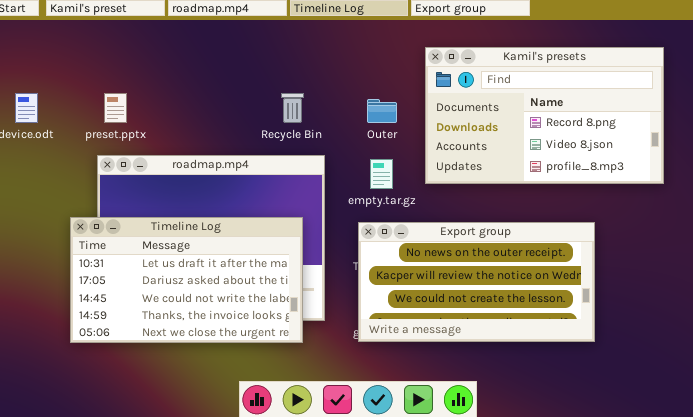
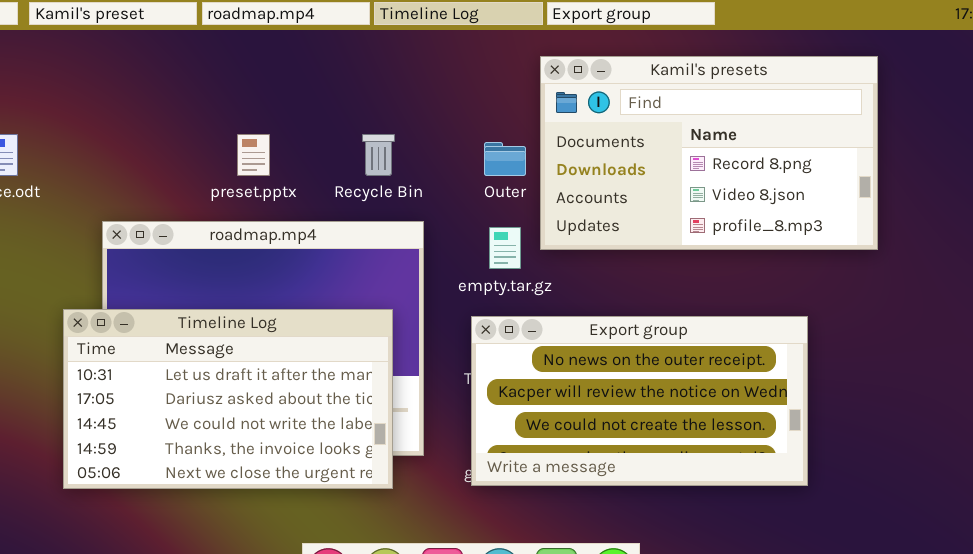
Kamil's presets: [425,47,664,184] -> [540,56,878,250], moved
preset.pptx: [104,93,127,123] -> [237,134,270,176], moved

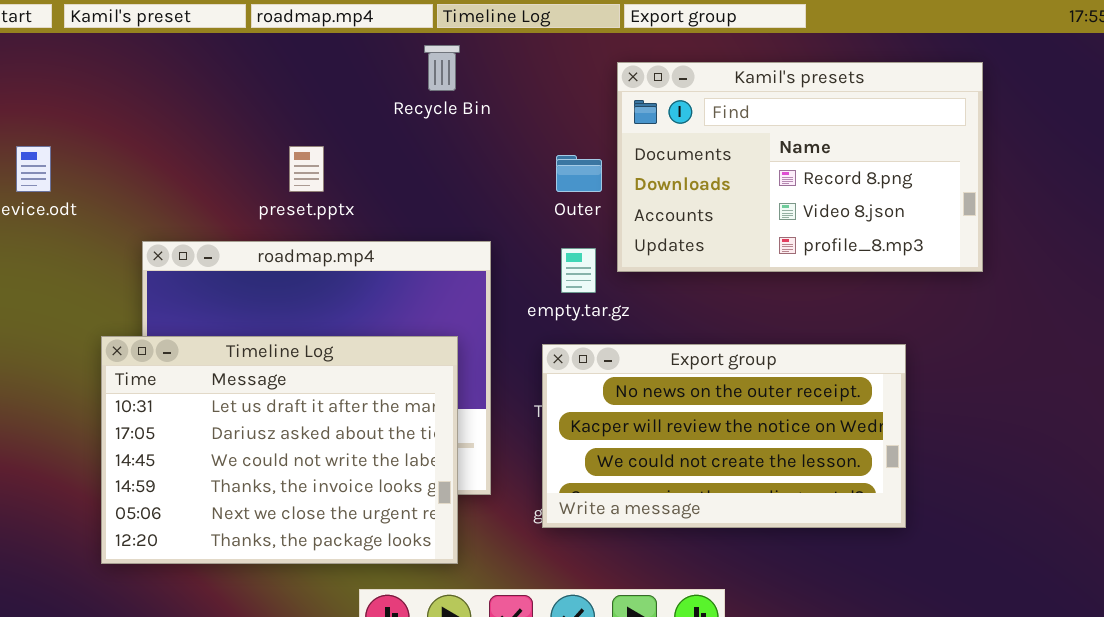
Recycle Bin: [362,134,395,176] -> [424,45,460,91], moved
Timeline Log: [63,309,393,489] -> [101,336,458,564], resized

